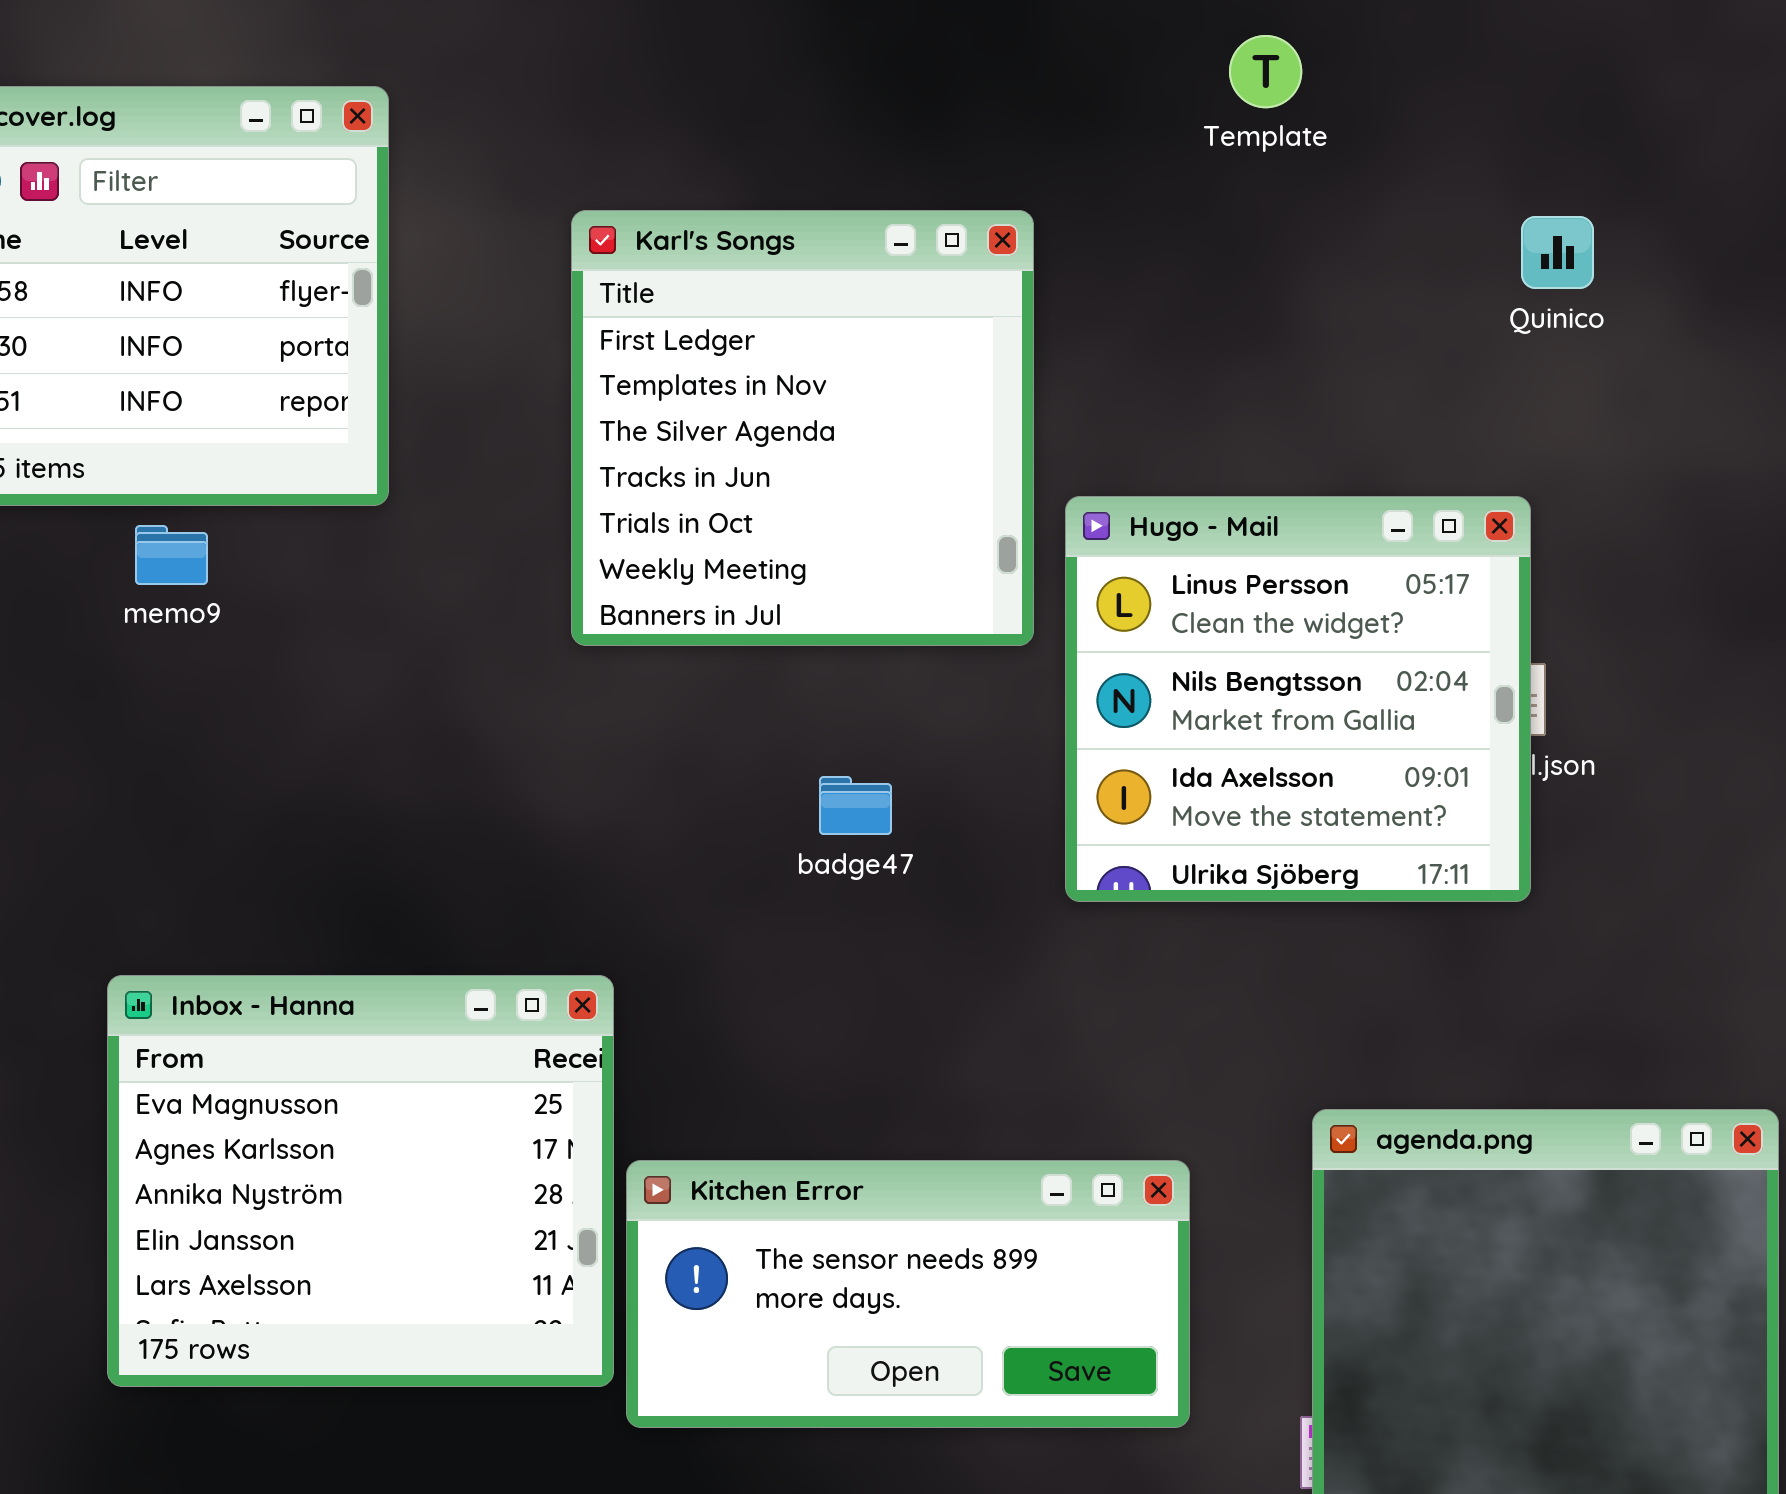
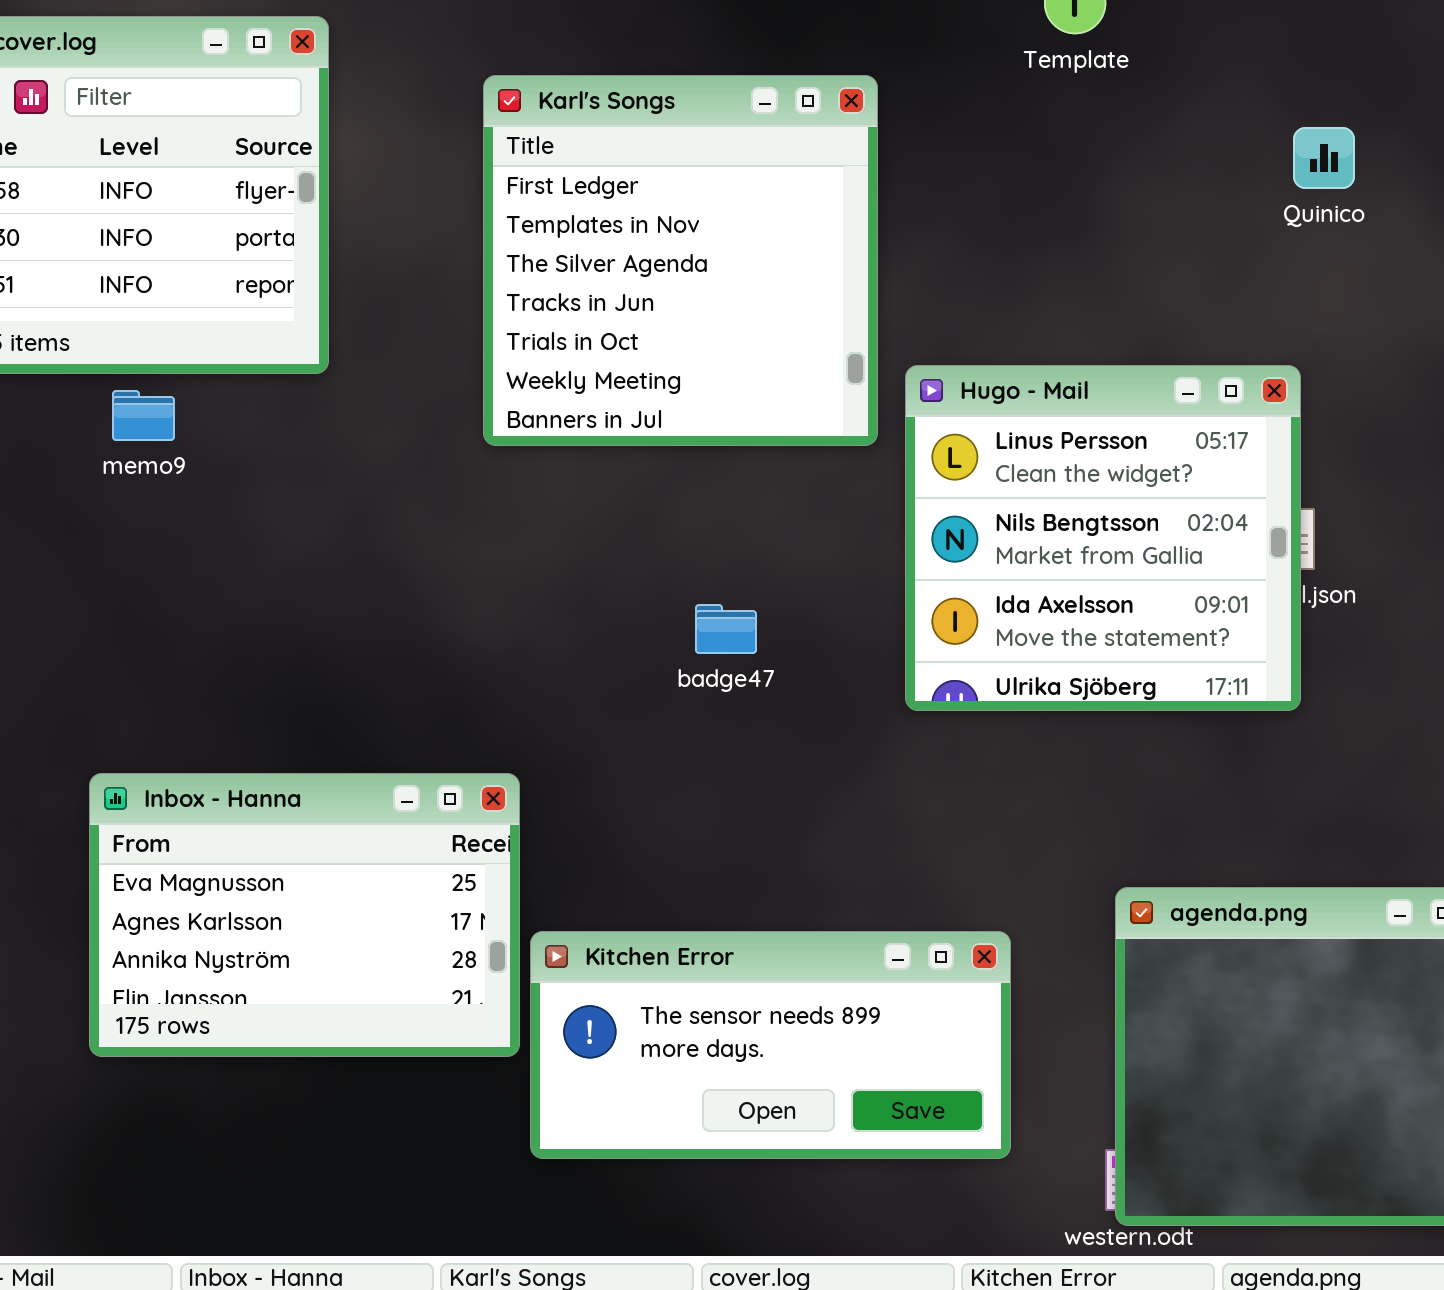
Karl's Songs: [571,210,1034,646] -> [483,75,878,446], moved
Inbox - Hanna: [107,975,614,1387] -> [89,773,520,1057], resized

